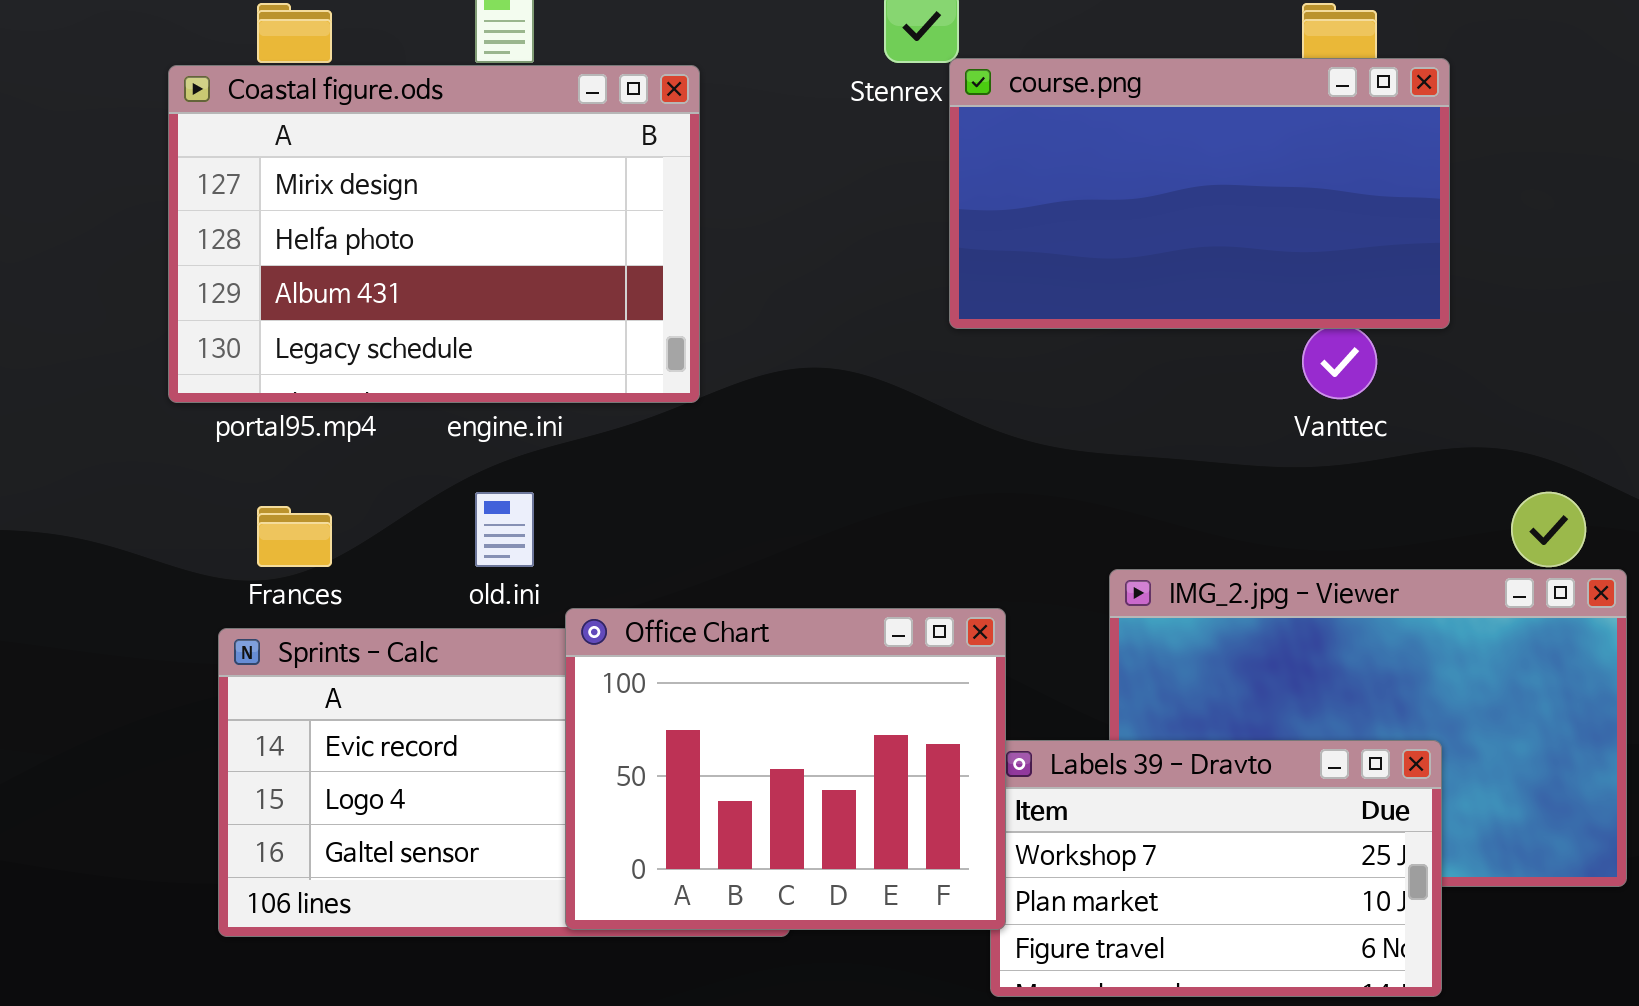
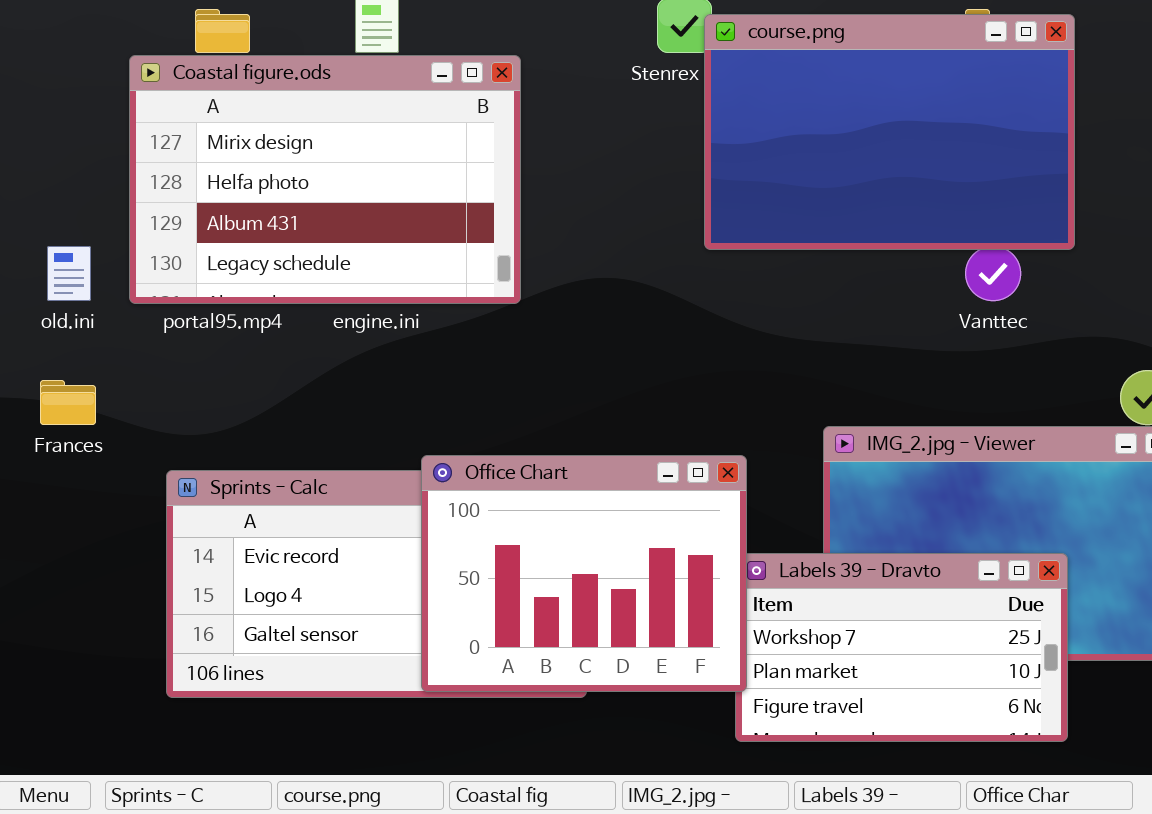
course.png: [949,58,1450,329] -> [704,14,1075,250], resized
old.ini: [475,492,534,567] -> [47,246,91,301], moved
Frances: [257,506,332,567] -> [40,380,96,425], moved

